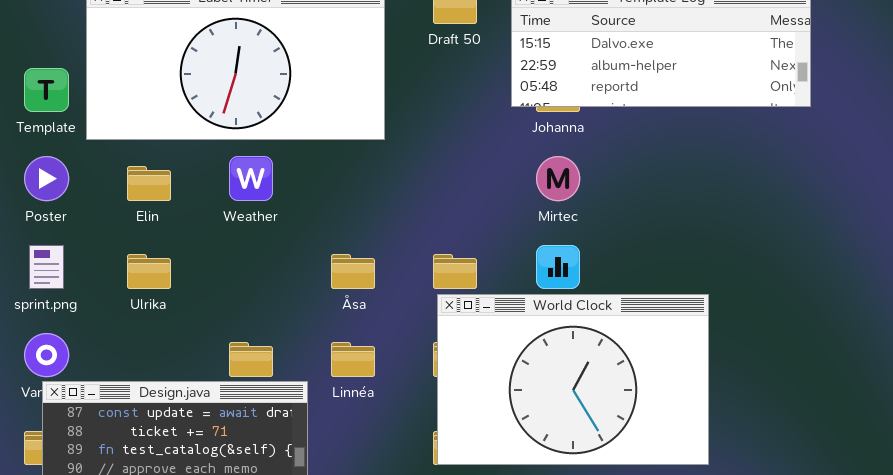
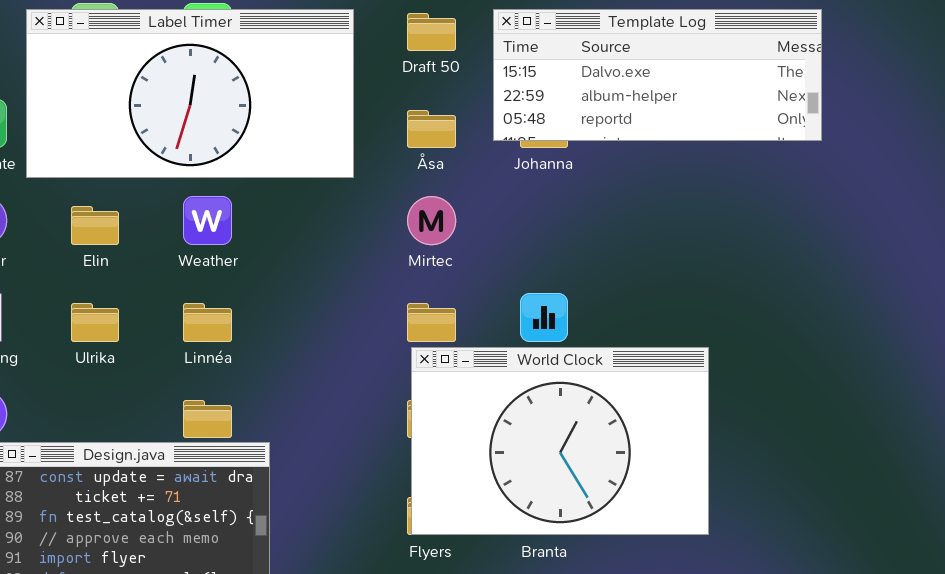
Mirtec: [536,156,580,201] -> [407,196,456,245], moved
Åsa: [331,254,375,289] -> [407,110,456,148], moved
Linnéa: [331,342,375,377] -> [183,303,232,342], moved

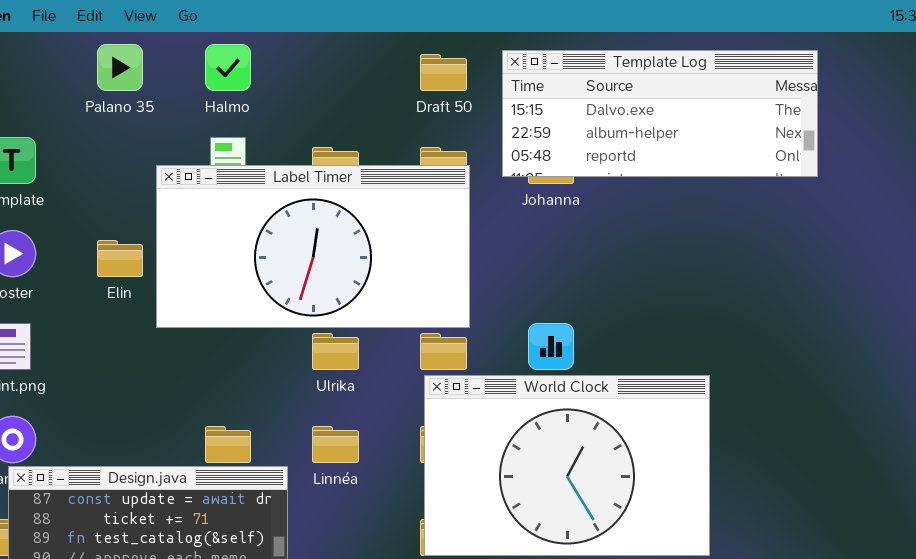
Label Timer: [26,9,354,178] -> [156,165,470,328], moved
Ulrika: [71,303,119,342] -> [312,333,359,370], moved
Linnéa: [183,303,232,342] -> [312,426,359,463], moved

